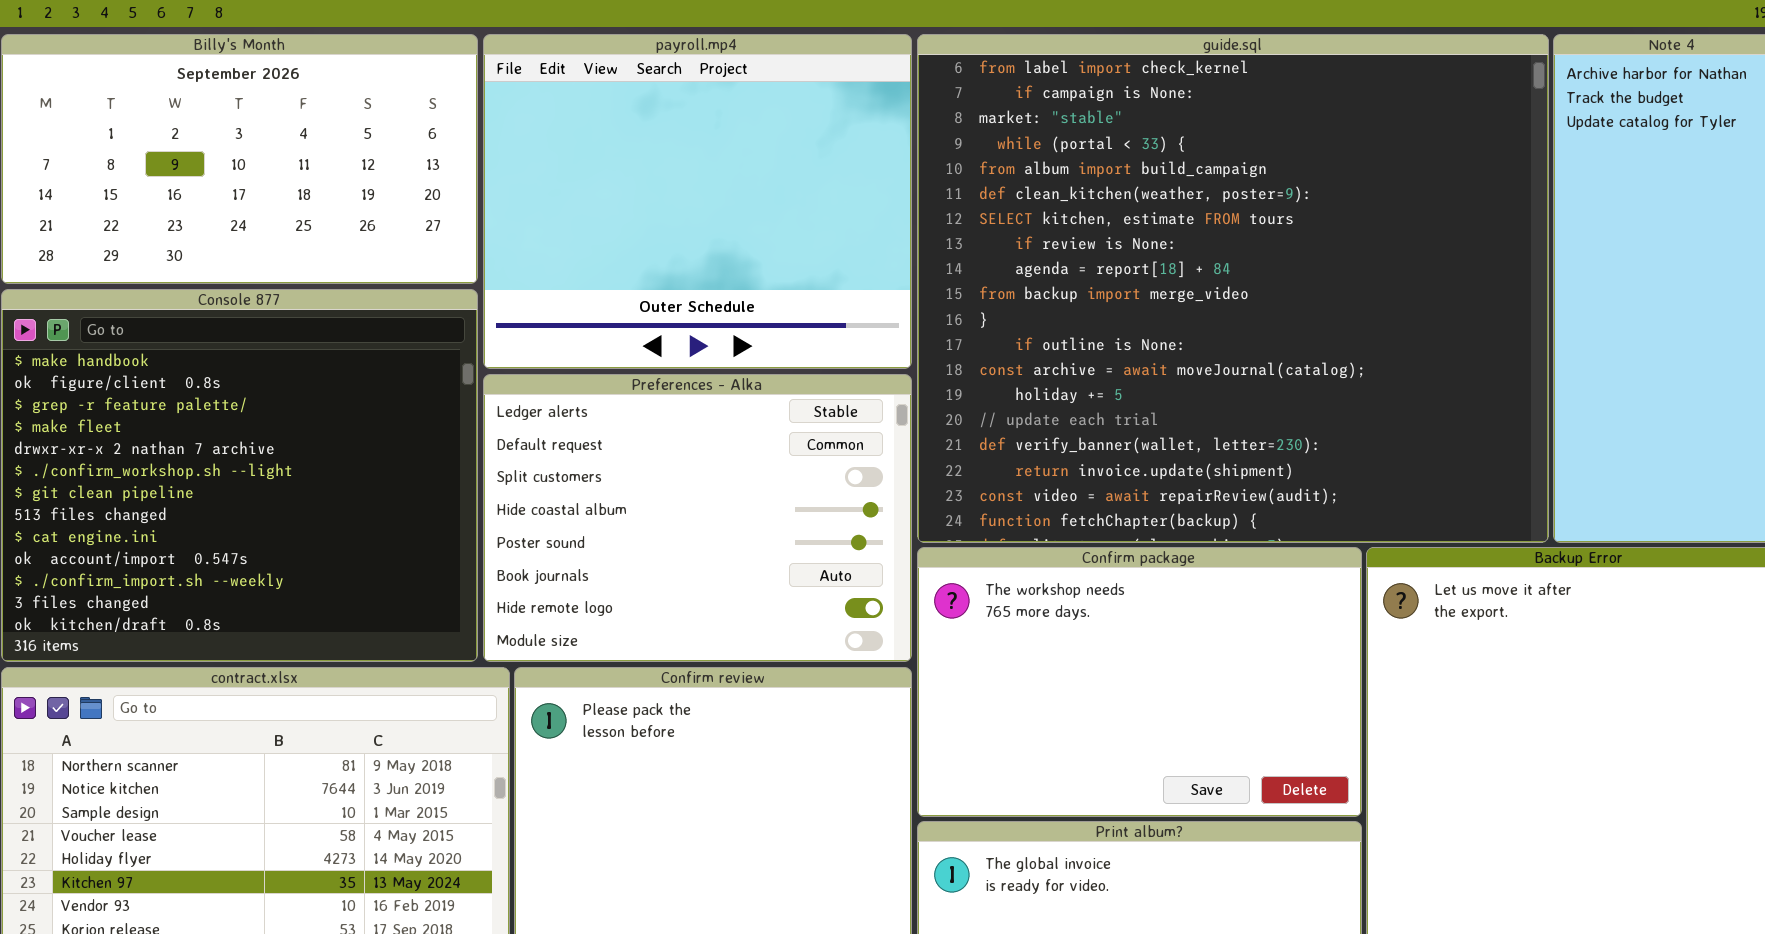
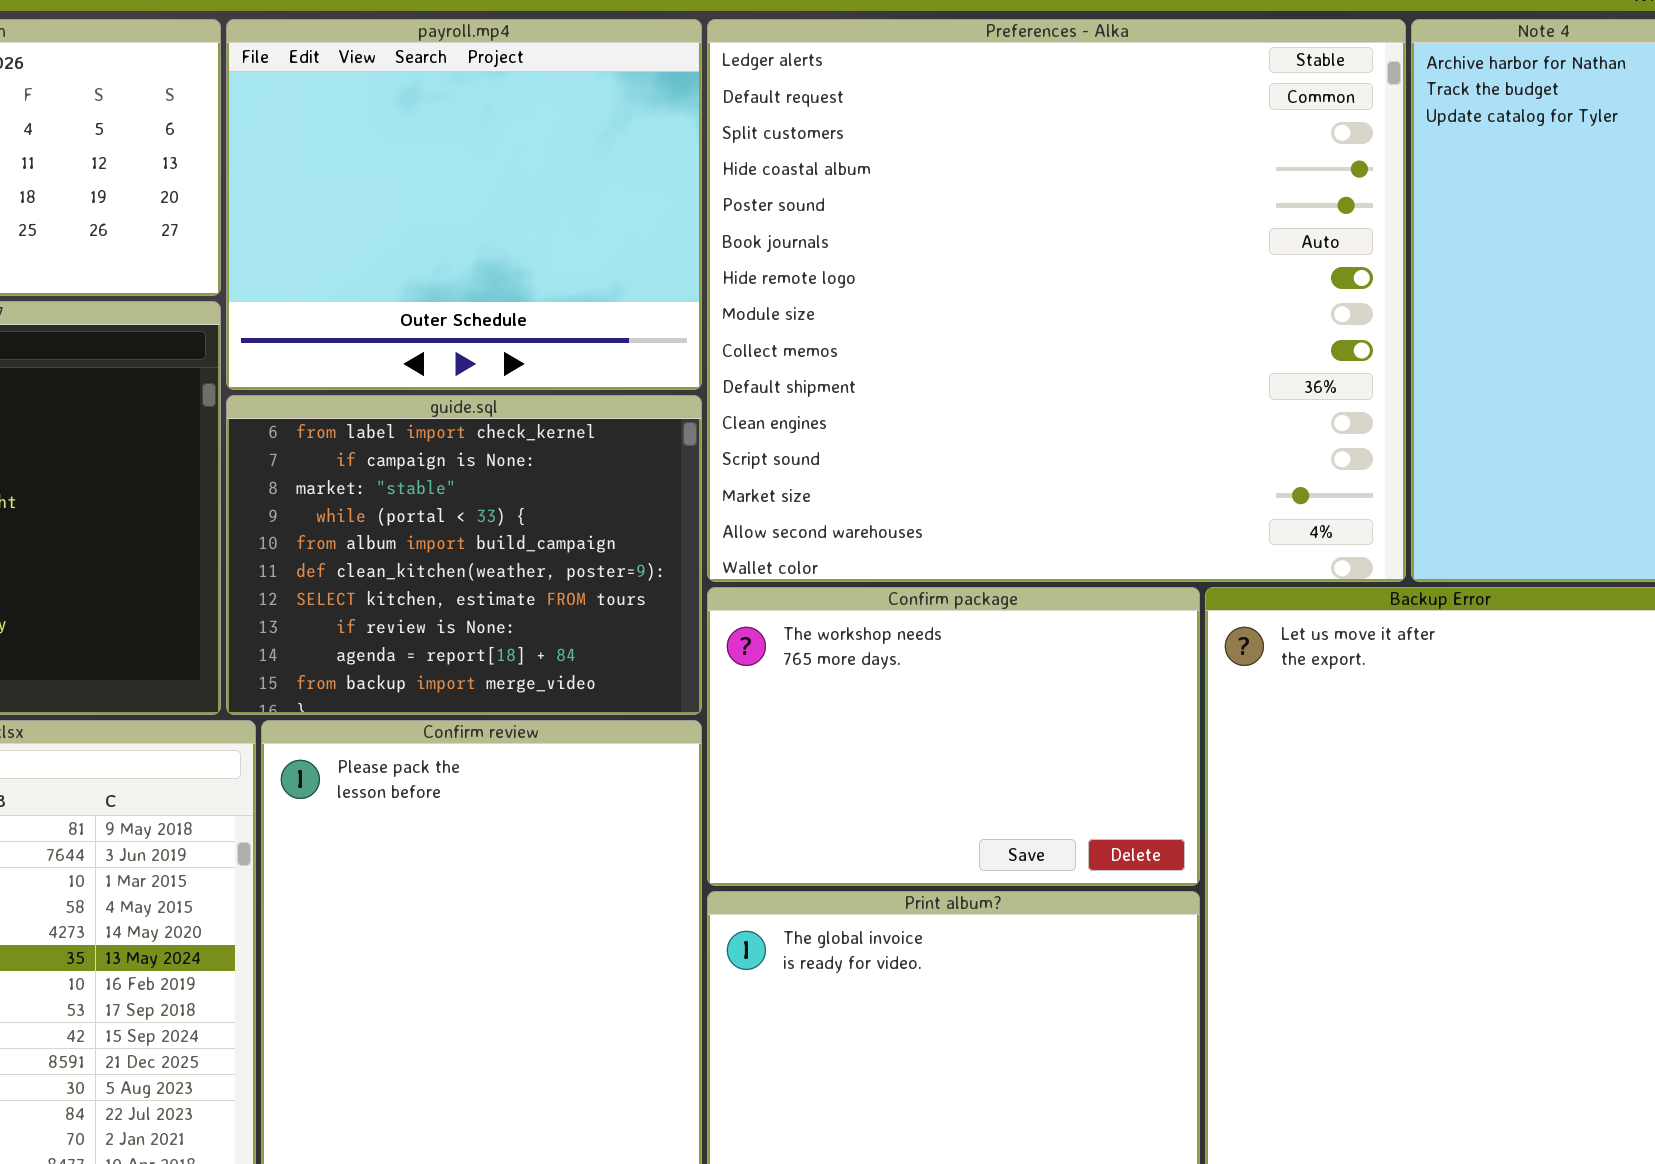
guide.sql: [917,34,1549,543] -> [226,395,702,715], moved, resized
Preferences - Alka: [483,374,912,662] -> [707,19,1406,582], moved, resized

